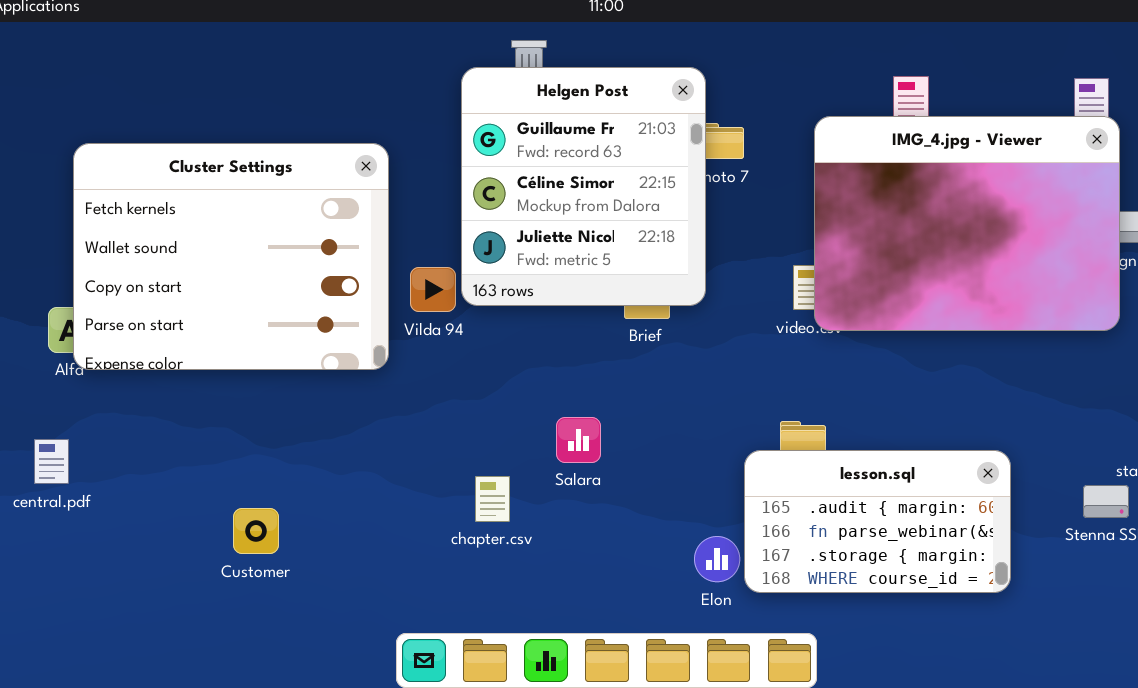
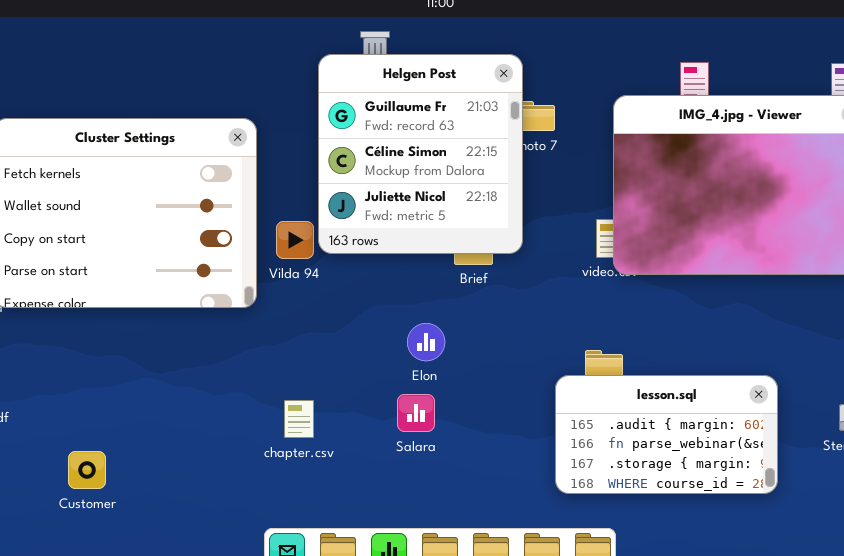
Salara: [556,417,601,463] -> [397,394,435,432], moved
chapter.csv: [475,476,510,522] -> [284,400,314,438], moved
Customer: [233,508,279,554] -> [68,451,106,489], moved
Elon: [694,536,740,582] -> [407,323,445,361], moved

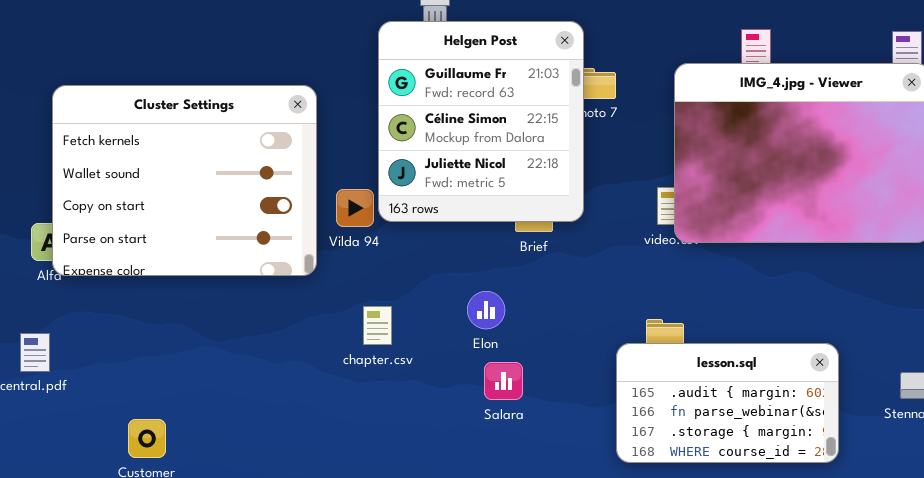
Salara: [397,394,435,432] -> [484,362,523,400], moved
chapter.csv: [284,400,314,438] -> [363,306,392,345], moved

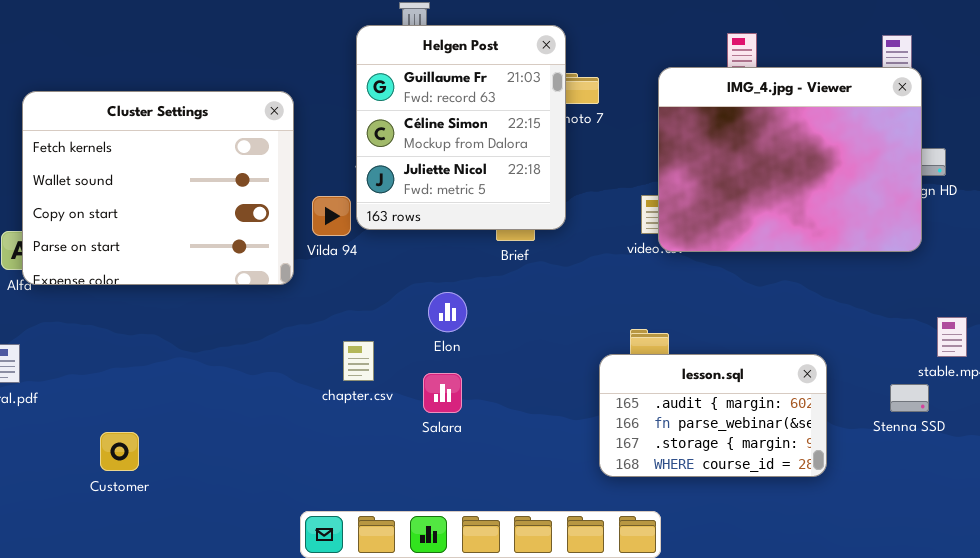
Elon: [467,291,505,329] -> [428,292,467,332], moved
chapter.csv: [363,306,392,345] -> [343,341,374,381], moved
Salara: [484,362,523,400] -> [423,373,462,413], moved

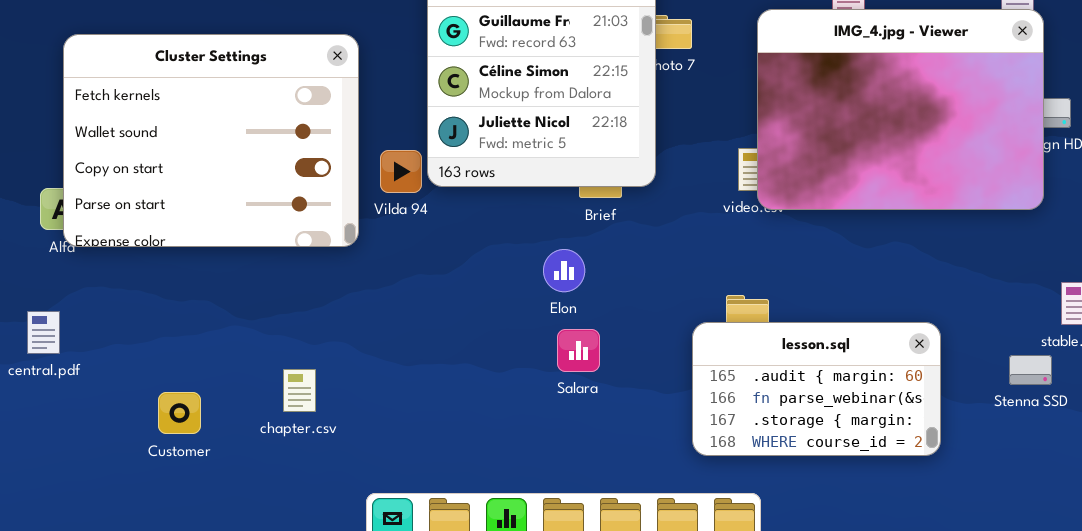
Elon: [428,292,467,332] -> [543,249,585,292], moved
chapter.csv: [343,341,374,381] -> [283,369,316,412], moved
Salara: [423,373,462,413] -> [557,329,600,372], moved
Customer: [100,432,139,471] -> [158,392,201,434], moved

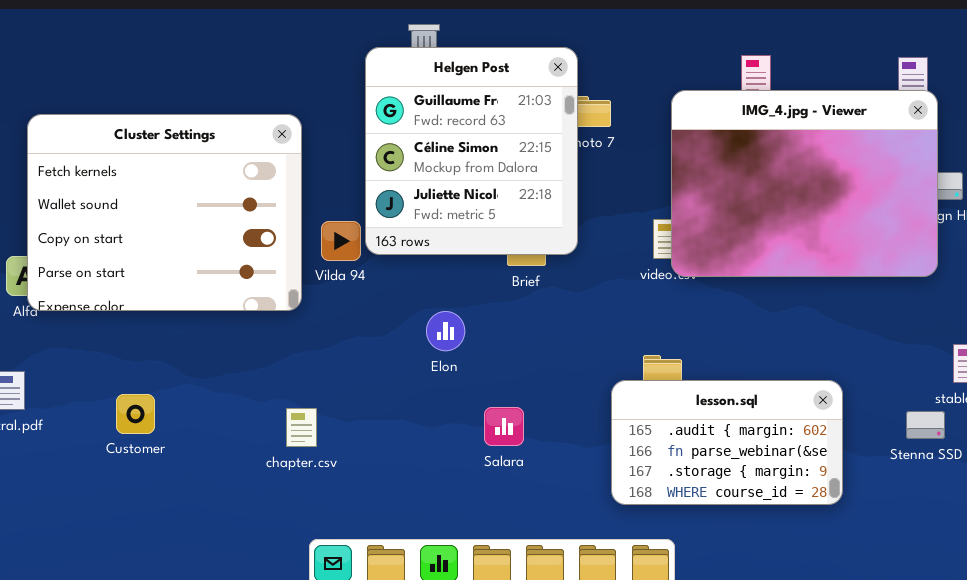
Elon: [543,249,585,292] -> [426,311,465,351], moved
Salara: [557,329,600,372] -> [484,407,524,446], moved
chapter.csv: [283,369,316,412] -> [286,408,317,447], moved
Customer: [158,392,201,434] -> [116,394,155,434], moved

